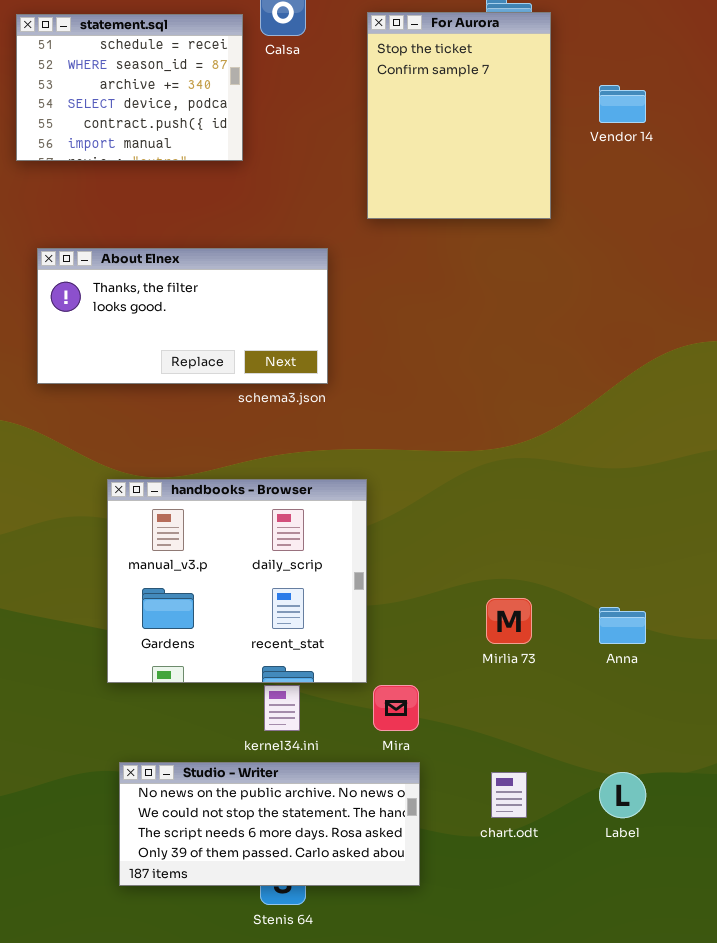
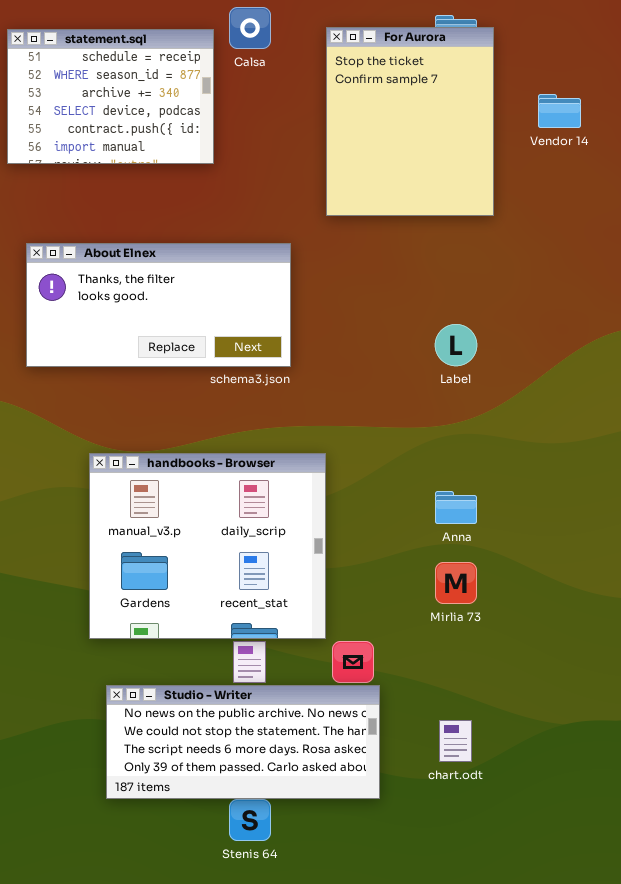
Anna: [599,607,646,644] -> [435,491,477,524], moved
Studio - Writer: [119,762,420,886] -> [106,685,380,799], moved
Label: [599,772,646,818] -> [435,324,477,366], moved

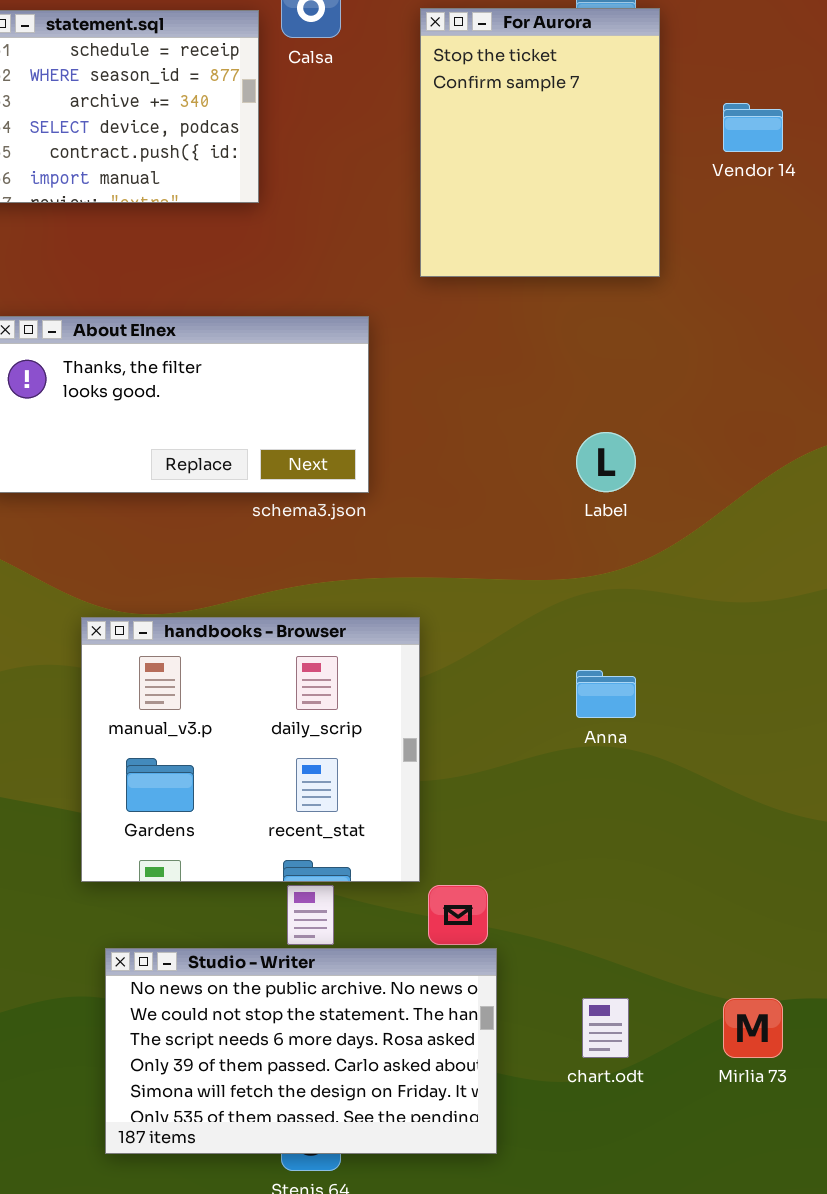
Mirlia 73: [435,562,477,604] -> [723,998,783,1058], moved
Studio - Writer: [106,685,380,799] -> [105,948,497,1154], resized

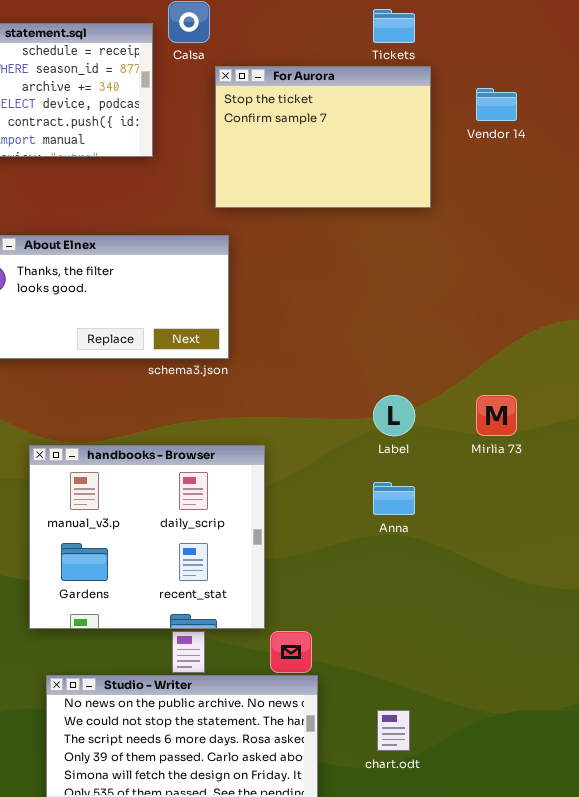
For Aurora: [420,8,660,277] -> [215,66,431,208], resized
Label: [576,432,636,492] -> [373,395,415,436], moved
Mirlia 73: [723,998,783,1058] -> [476,395,517,436], moved

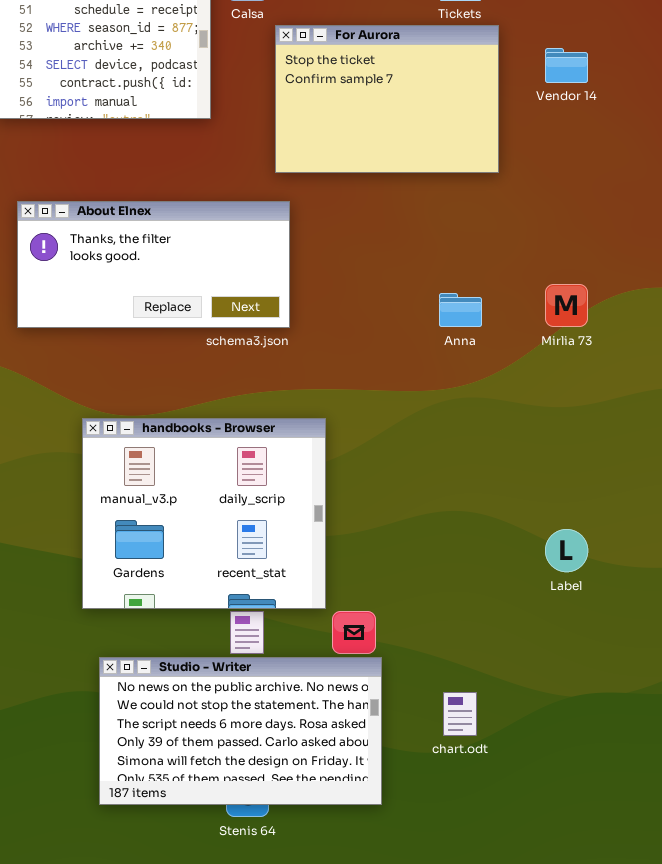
Label: [373,395,415,436] -> [545,529,588,572], moved
Mirlia 73: [476,395,517,436] -> [545,284,588,327], moved
Anna: [373,482,415,515] -> [439,293,482,327], moved

